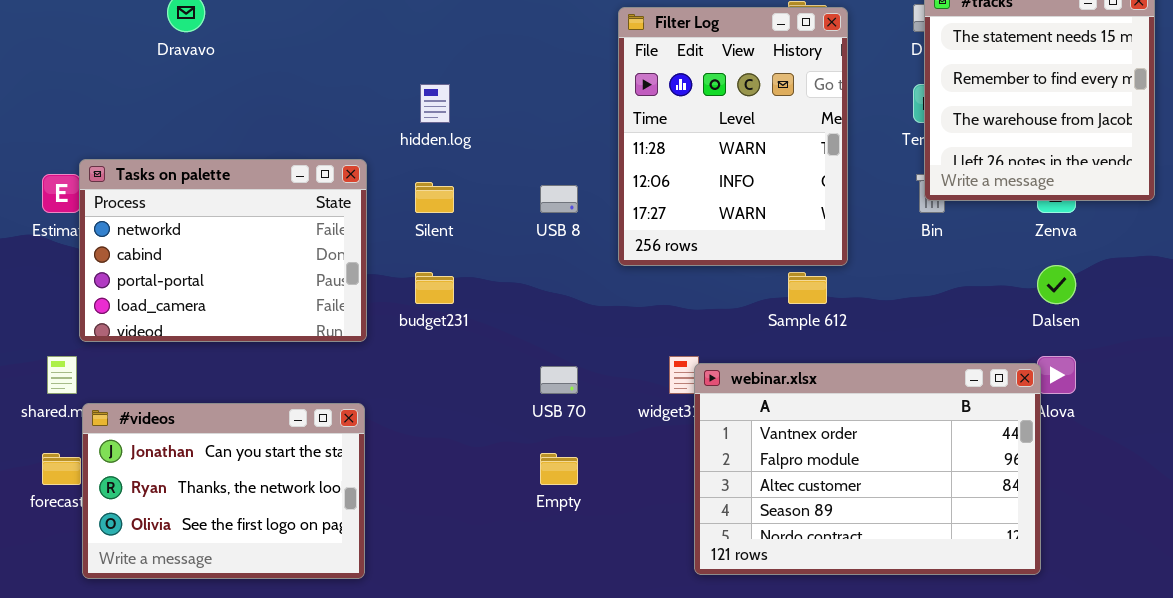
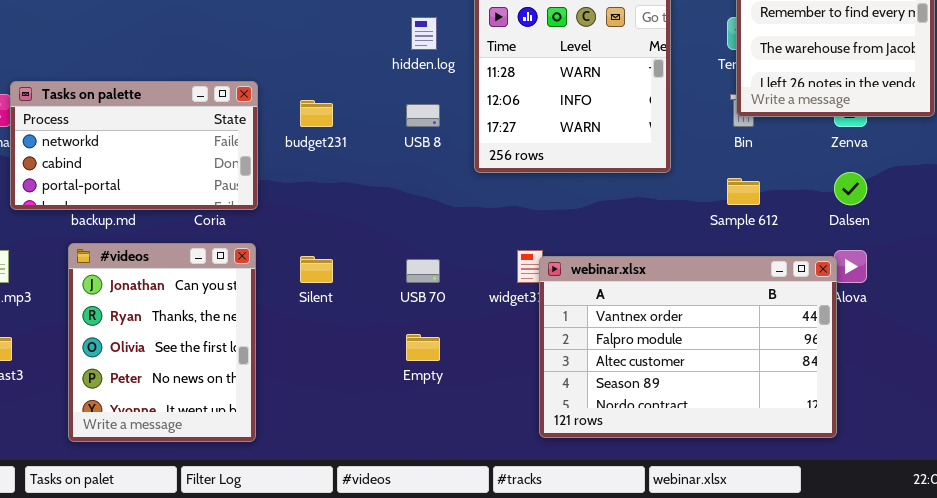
hidden.log: [420,84,450,123] -> [411,17,437,50], moved
Tasks on palette: [79,159,367,342] -> [10,81,258,210], resized
Silent: [415,182,454,213] -> [300,256,333,283], moved
budget231: [415,272,454,304] -> [300,100,333,127], moved
Sample 612: [788,272,827,304] -> [727,178,760,205], moved
#videos: [82,403,365,579] -> [68,243,256,442], resized

